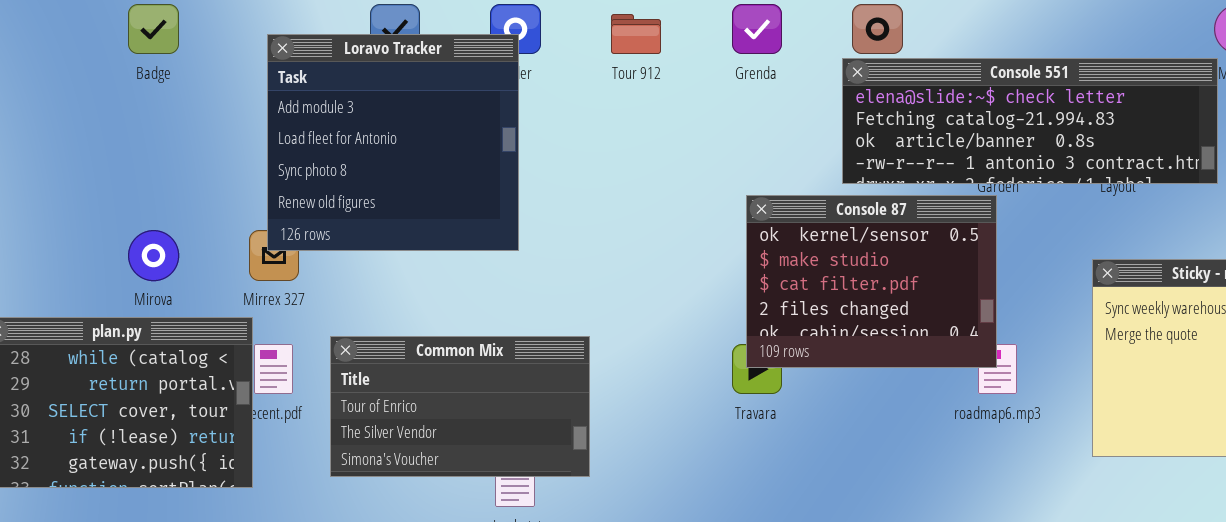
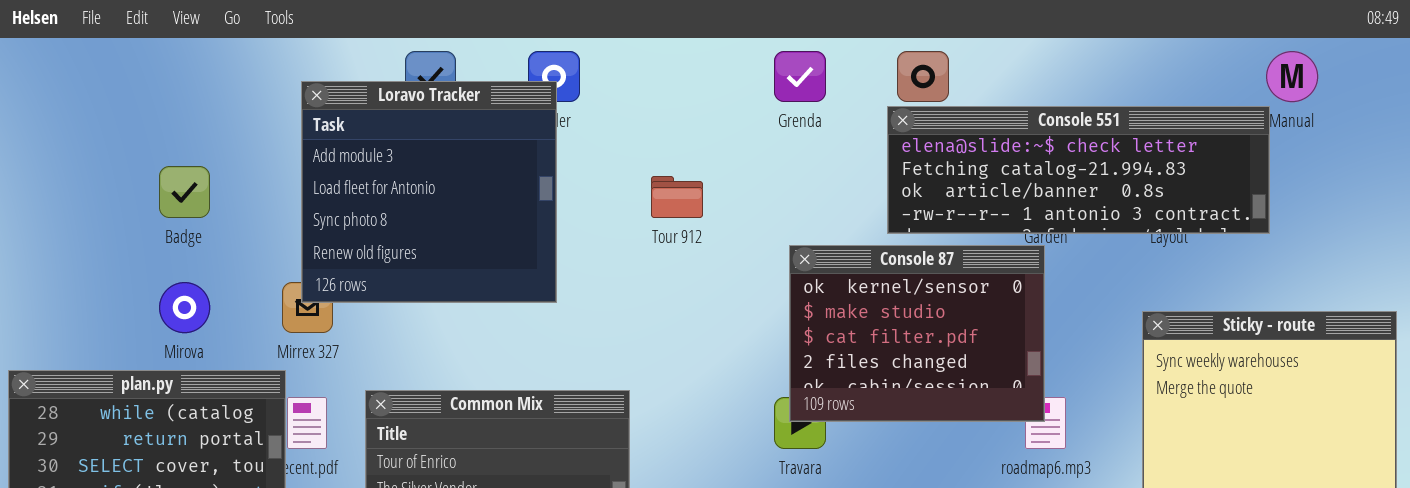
Badge: [128,4,179,54] -> [159,166,210,218], moved
Tour 912: [611,14,661,54] -> [651,176,703,218], moved

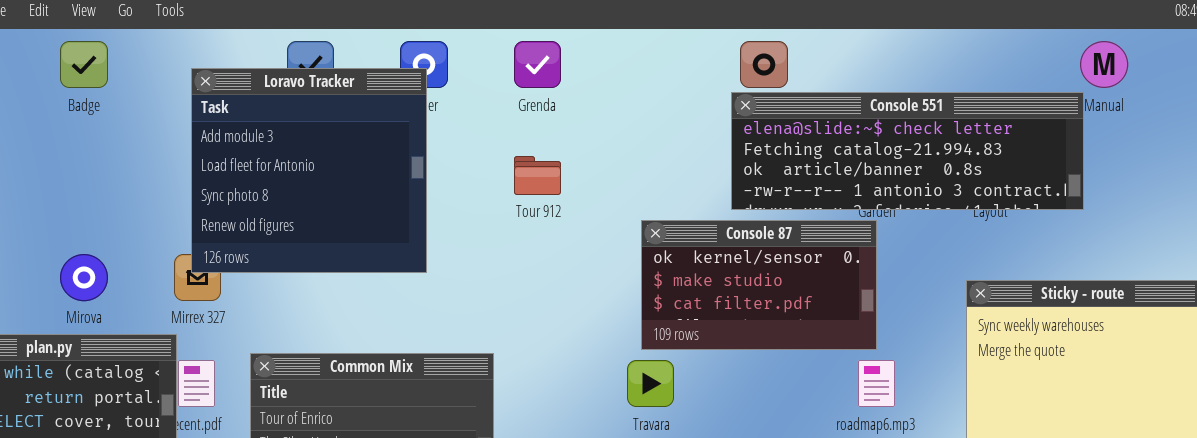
Grenda: [774,51,826,102] -> [514,41,561,88], moved
Badge: [159,166,210,218] -> [60,41,108,88], moved
Console 87: [789,245,1045,422] -> [641,220,877,350], resized

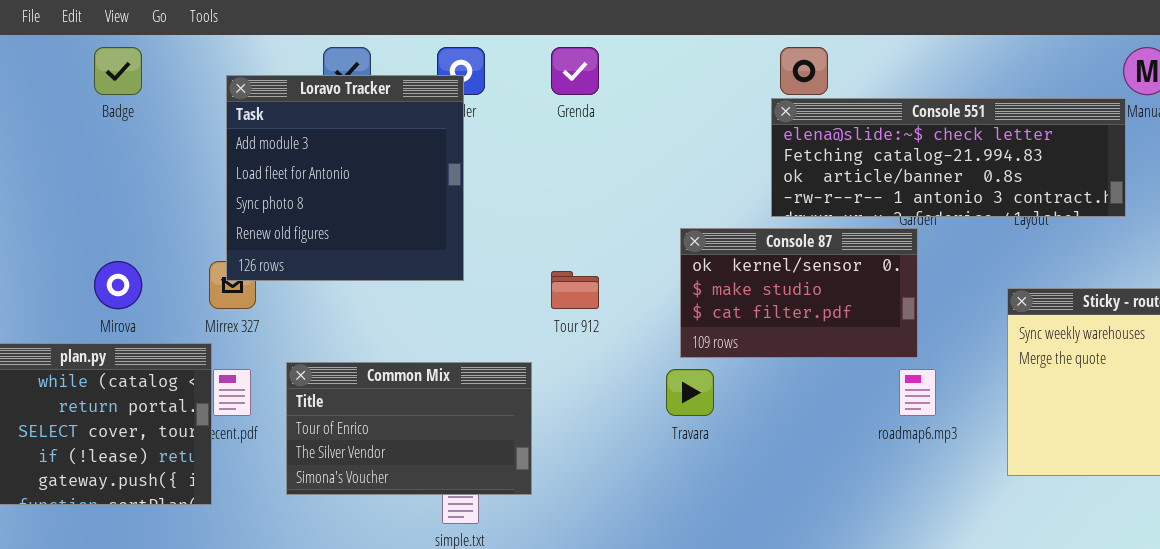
Tour 912: [514,156,561,195] -> [551,271,599,309], moved

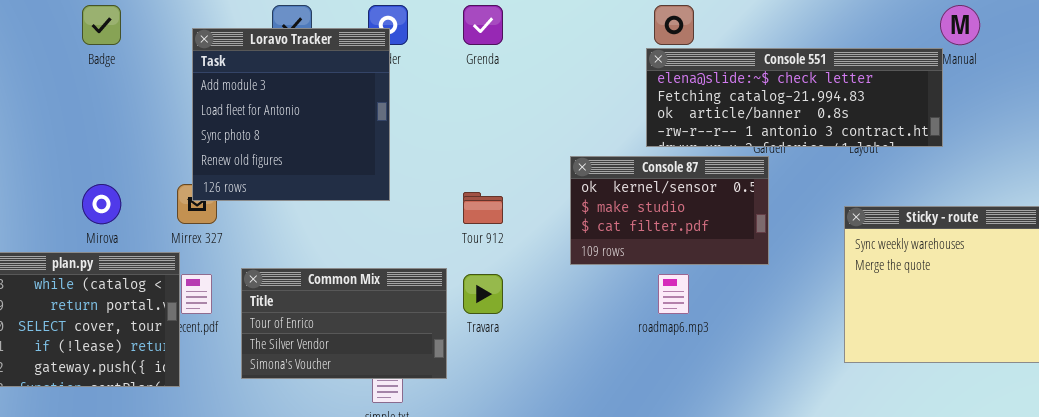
Travara: [666,369,714,416] -> [463,274,503,314], moved
roadmap6.mp3: [899,369,936,416] -> [658,274,689,314], moved

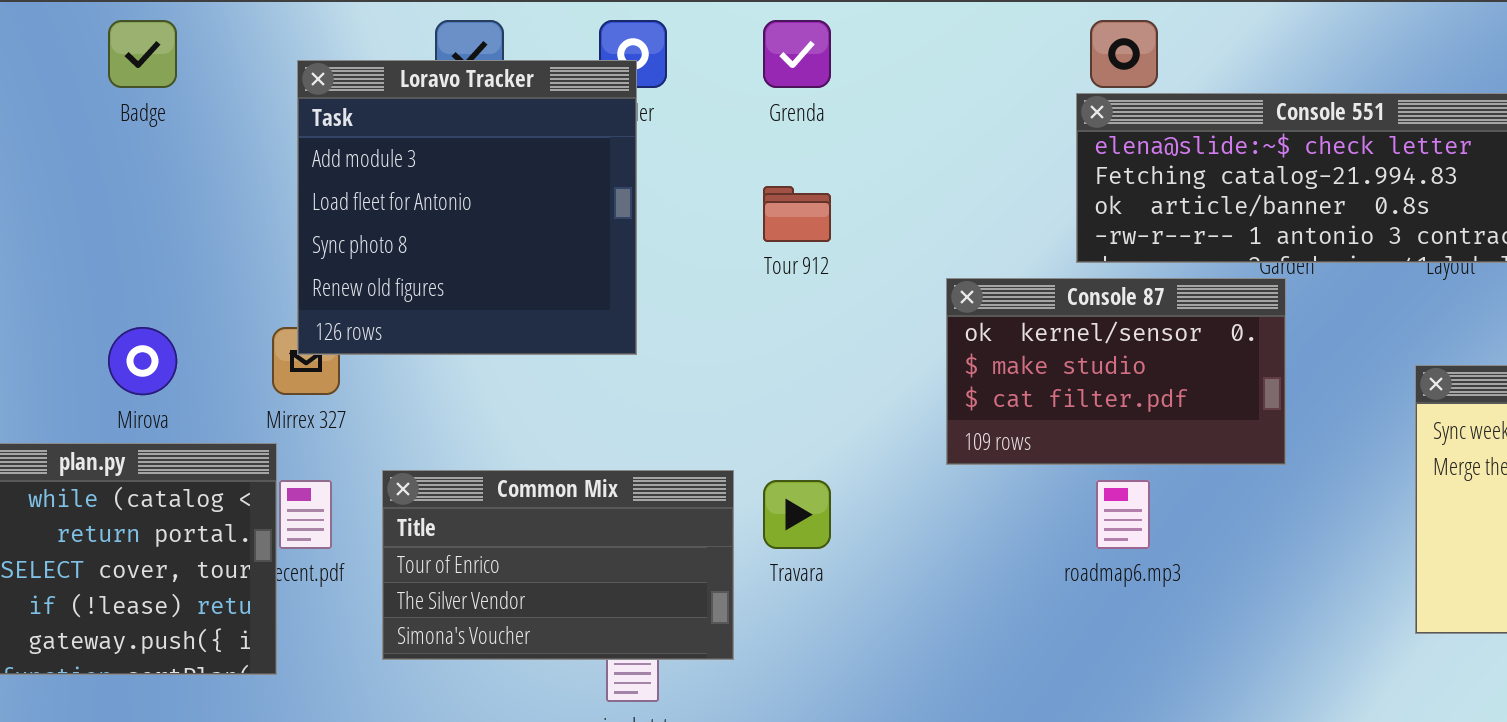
Tour 912: [463,192,503,224] -> [763,186,831,242], moved

